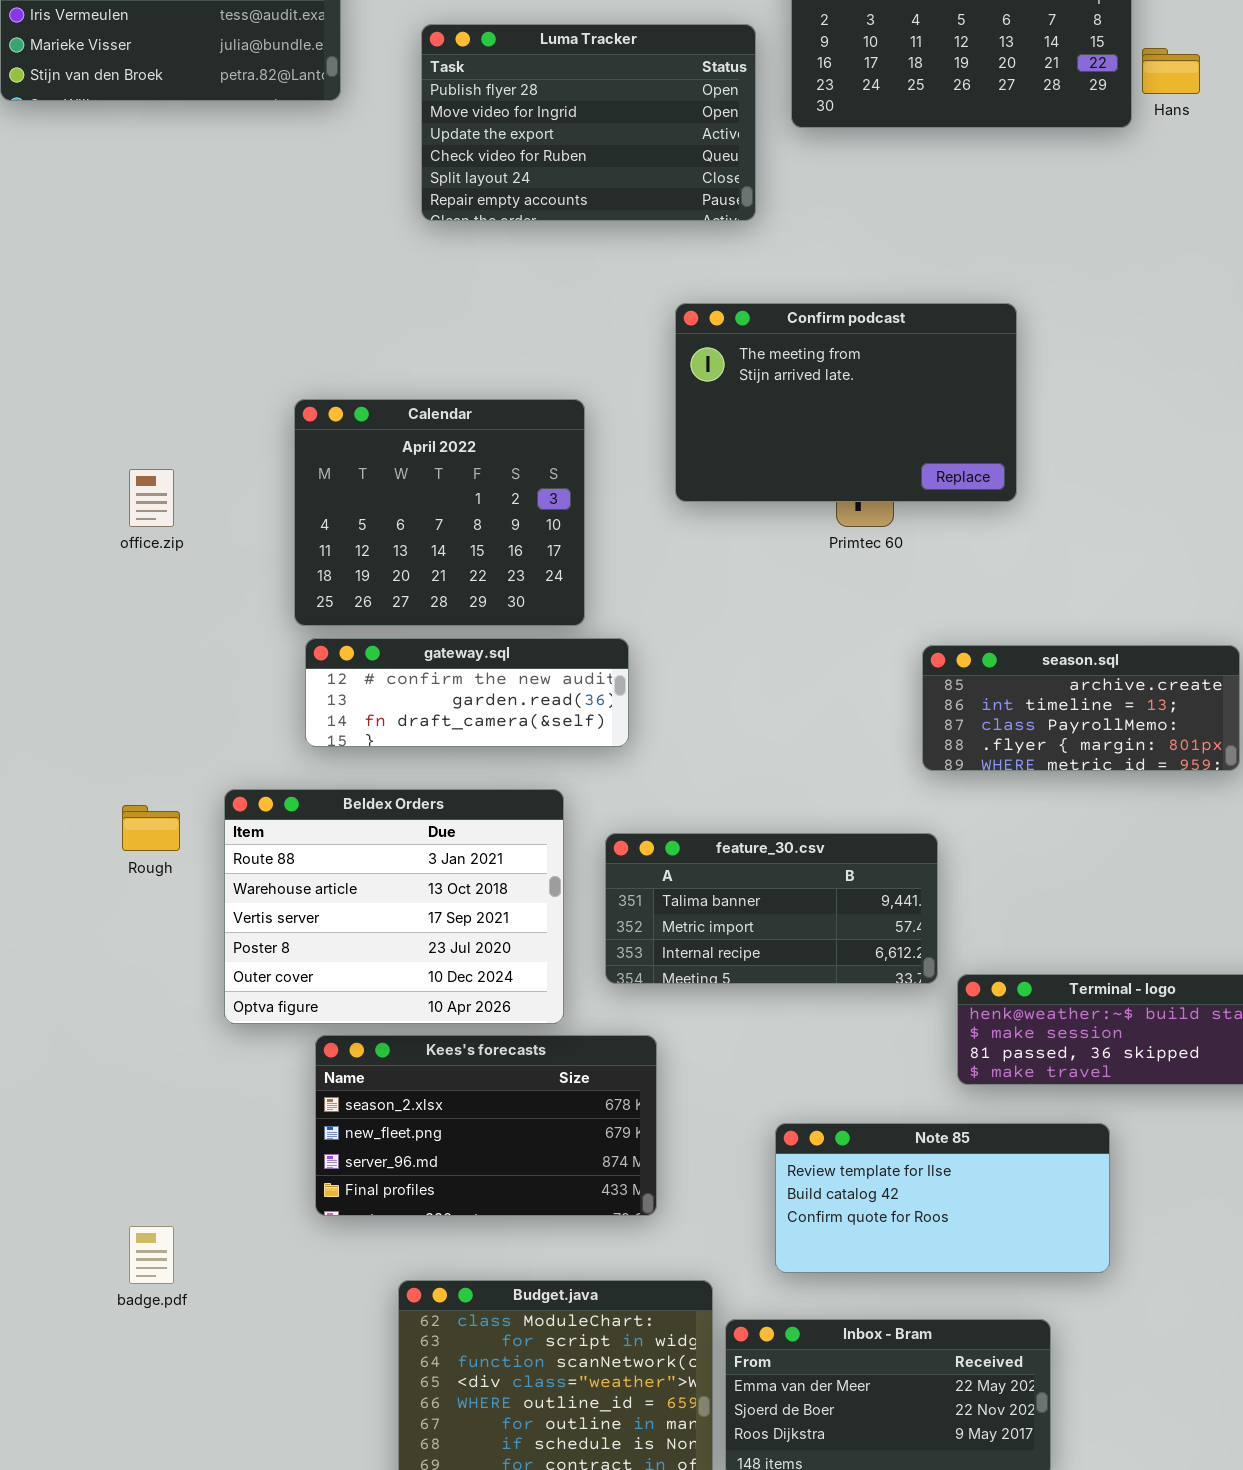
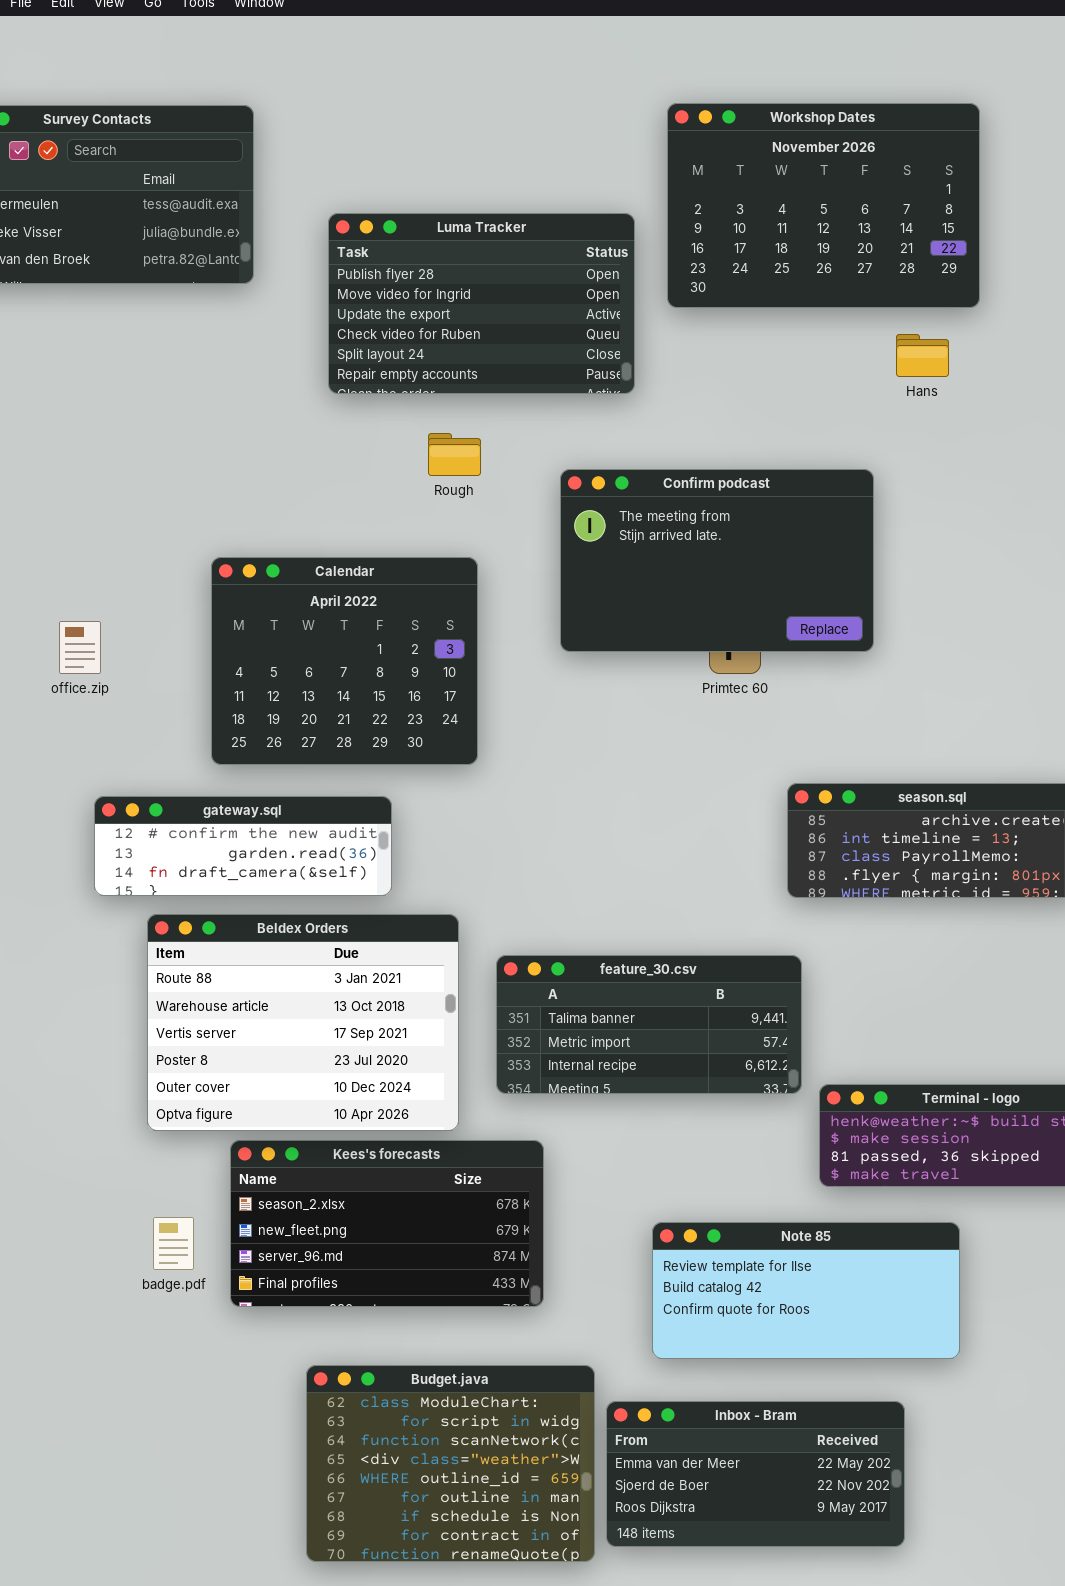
Hans: [1142,48,1200,94] -> [896,334,949,377], moved
gateway.sql: [305,638,629,747] -> [94,796,392,896], moved
Rough: [122,805,180,851] -> [428,433,481,476], moved
badge.pdf: [129,1226,174,1284] -> [153,1217,194,1270], moved

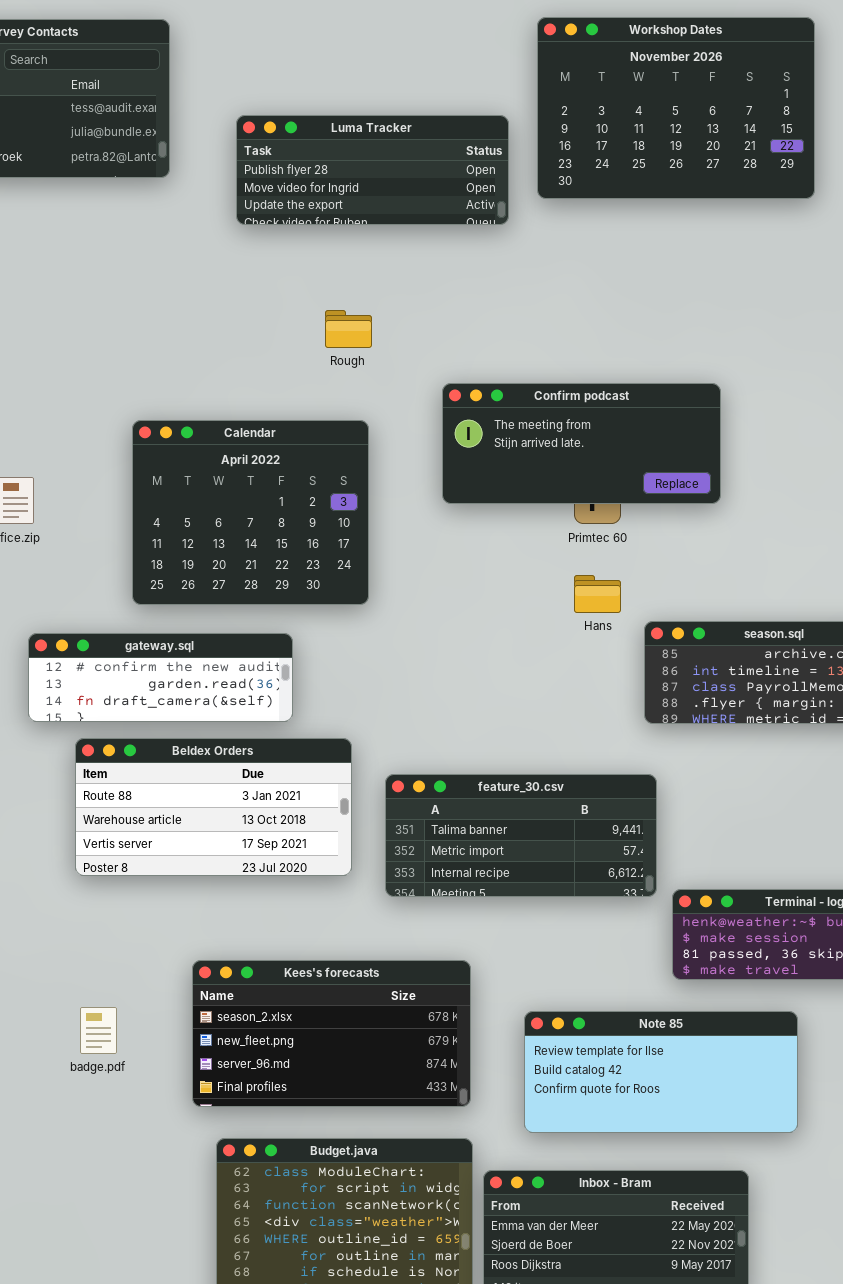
Luma Tracker: [328,213,635,394] -> [236,115,509,225], resized
Hans: [896,334,949,377] -> [574,575,621,613], moved
Confirm podcast: [560,469,874,652] -> [442,383,721,504], resized
Beldex Orders: [147,914,459,1131] -> [75,738,352,876], resized
Kees's forecasts: [230,1140,544,1307] -> [192,960,471,1107], moved

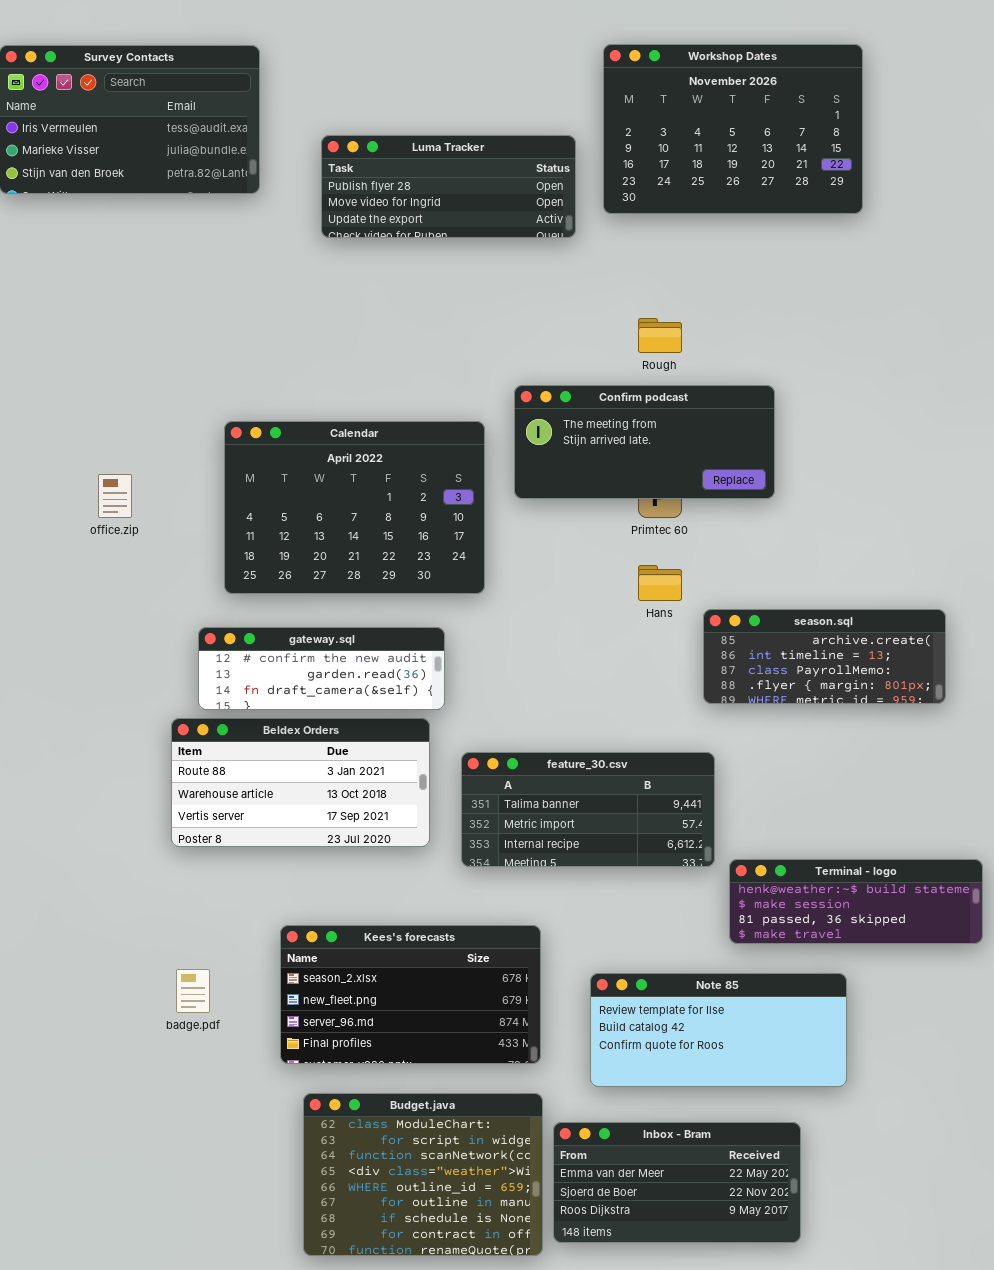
Rough: [325,310,372,348] -> [638,318,682,353], moved
Calendar: [132,420,369,605] -> [224,421,485,594], resized
gateway.sql: [28,633,293,722] -> [198,627,445,710], moved

